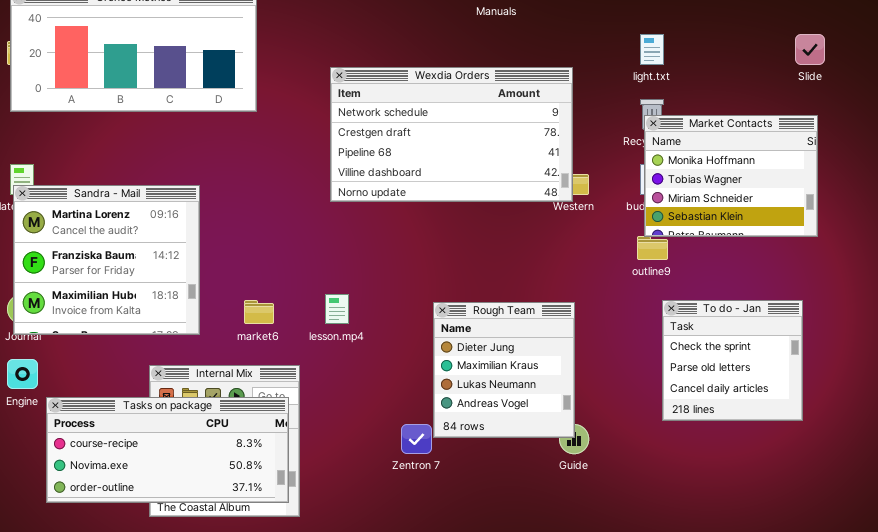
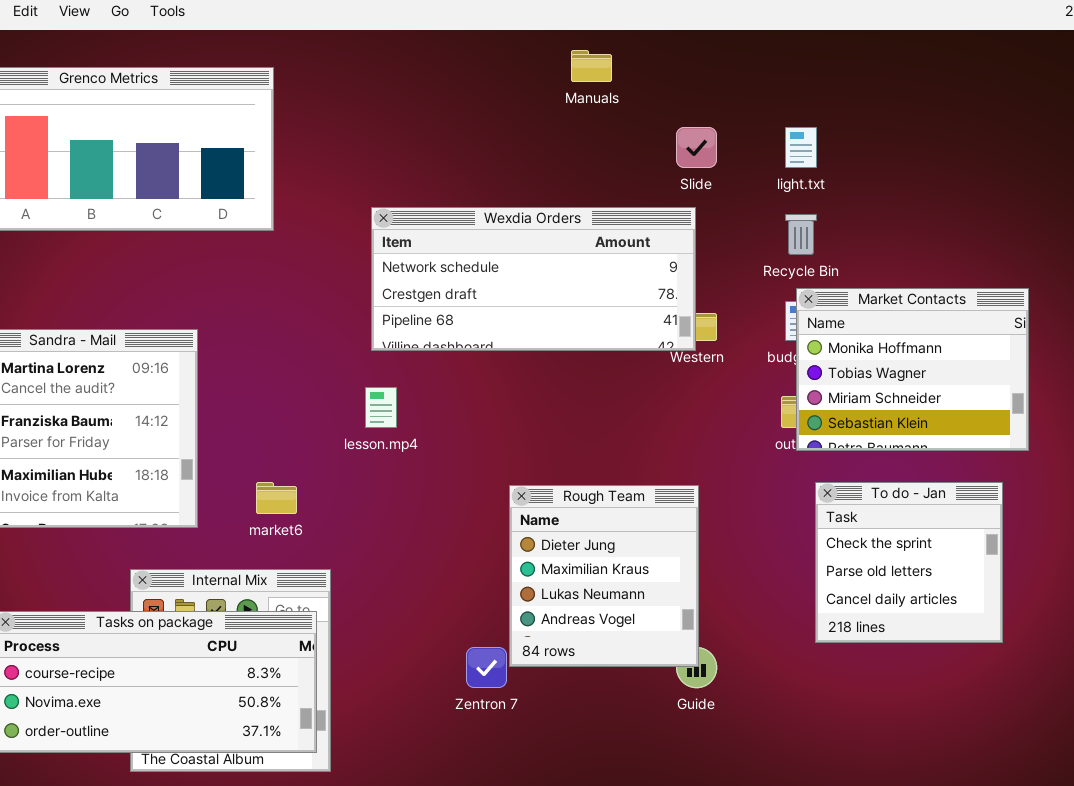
Slide: [795,34,825,65] -> [676,127,717,168], moved
Wexdia Orders: [330,67,573,202] -> [371,207,696,351], resized
Market Contacts: [644,115,818,237] -> [796,288,1029,451], moved
lesson.mp4: [325,294,349,324] -> [365,387,397,428], moved

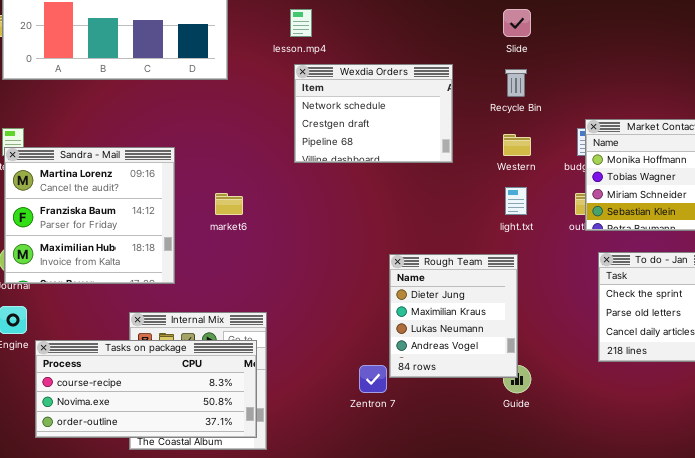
light.txt: [785,127,817,168] -> [505,187,527,215], moved
Wexdia Orders: [371,207,696,351] -> [294,64,453,163], resized
Recycle Bin: [785,214,817,255] -> [505,69,527,97], moved
lesson.mp4: [365,387,397,428] -> [290,9,312,37], moved
market6: [256,482,297,514] -> [215,193,243,215], moved

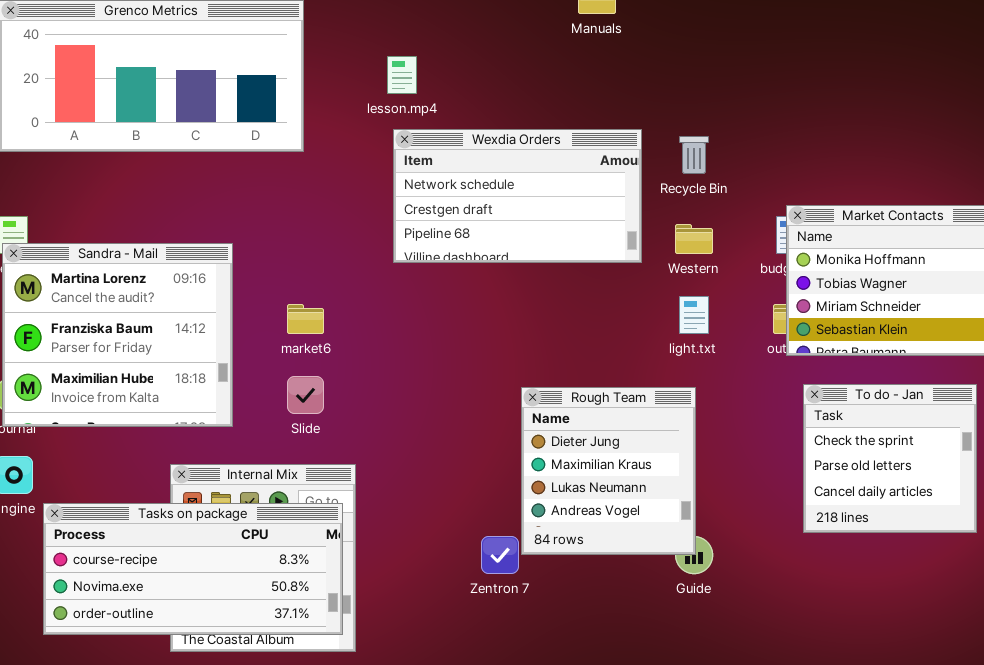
Slide: [503,9,531,37] -> [287,376,324,414], moved
Wexdia Orders: [294,64,453,163] -> [393,129,642,263], resized

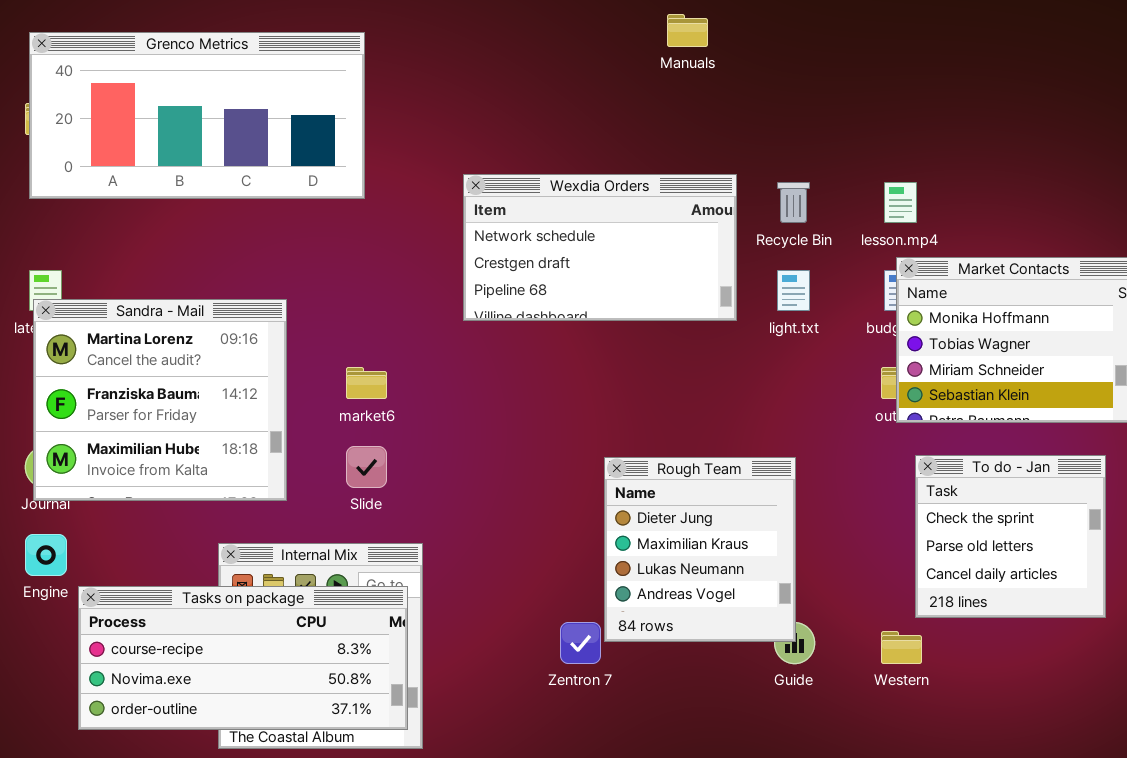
lesson.mp4: [387,56,417,94] -> [884,182,917,223], moved
Western: [675,224,713,254] -> [881,631,922,664], moved
light.txt: [679,296,709,334] -> [777,270,810,311], moved

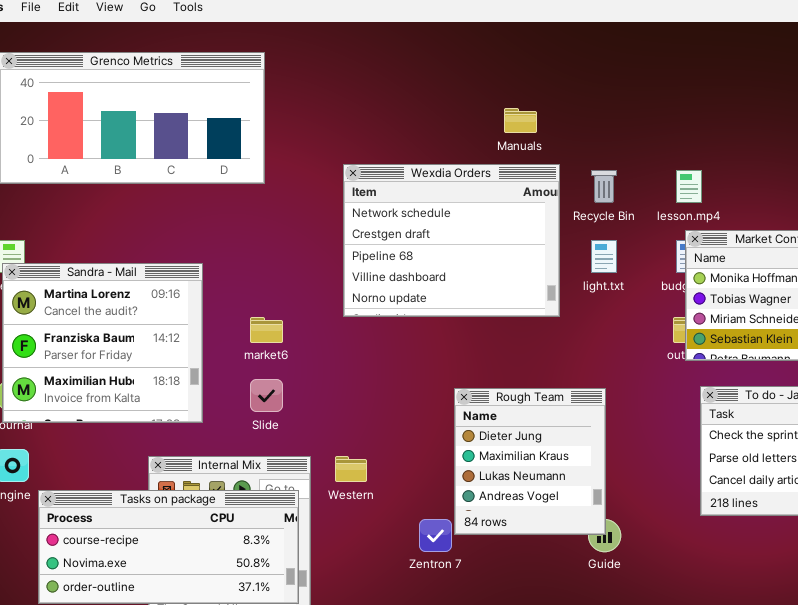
Manuals: [667,14,708,47] -> [504,108,537,133], moved
Wexdia Orders: [463,174,737,321] -> [343,164,560,317], resized
Western: [881,631,922,664] -> [335,456,367,482], moved

